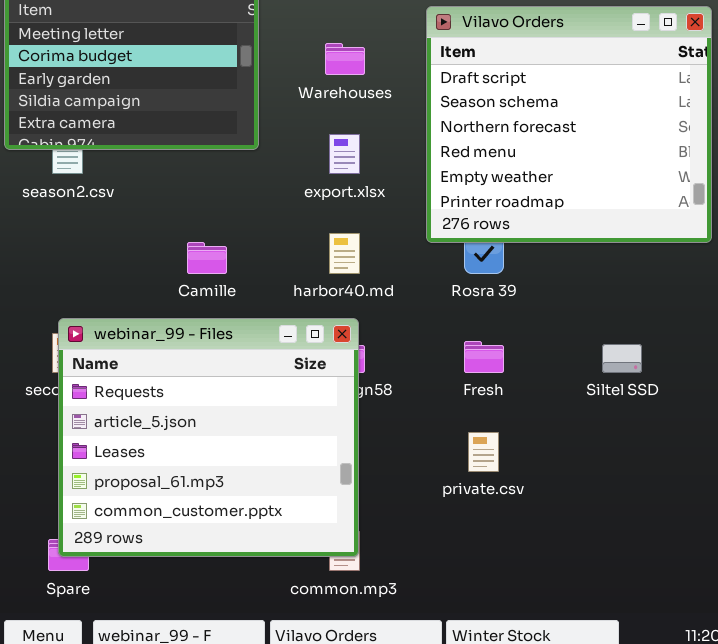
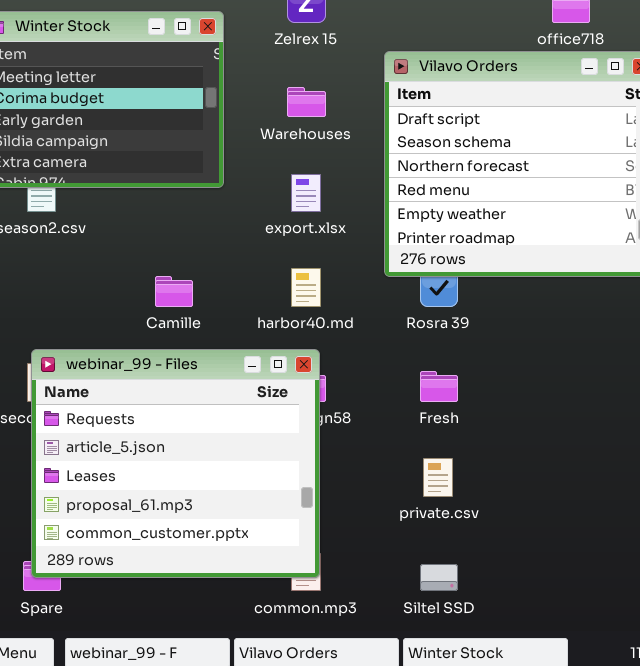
Siltel SSD: [602,344,642,373] -> [420,564,458,591], moved

